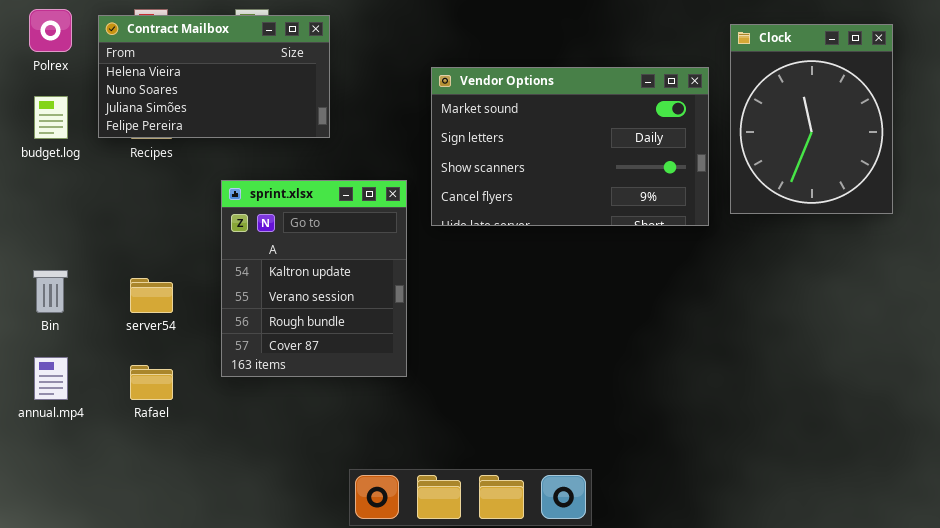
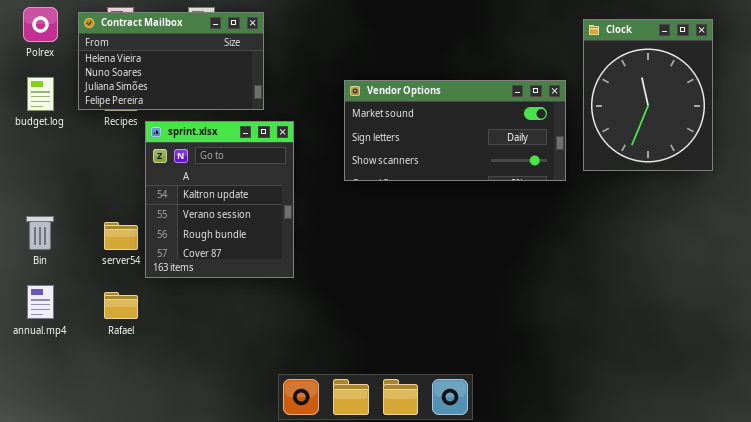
Vendor Options: [431,67,709,226] -> [344,80,566,181], resized
sprint.xlsx: [221,180,407,377] -> [145,121,294,278], moved

